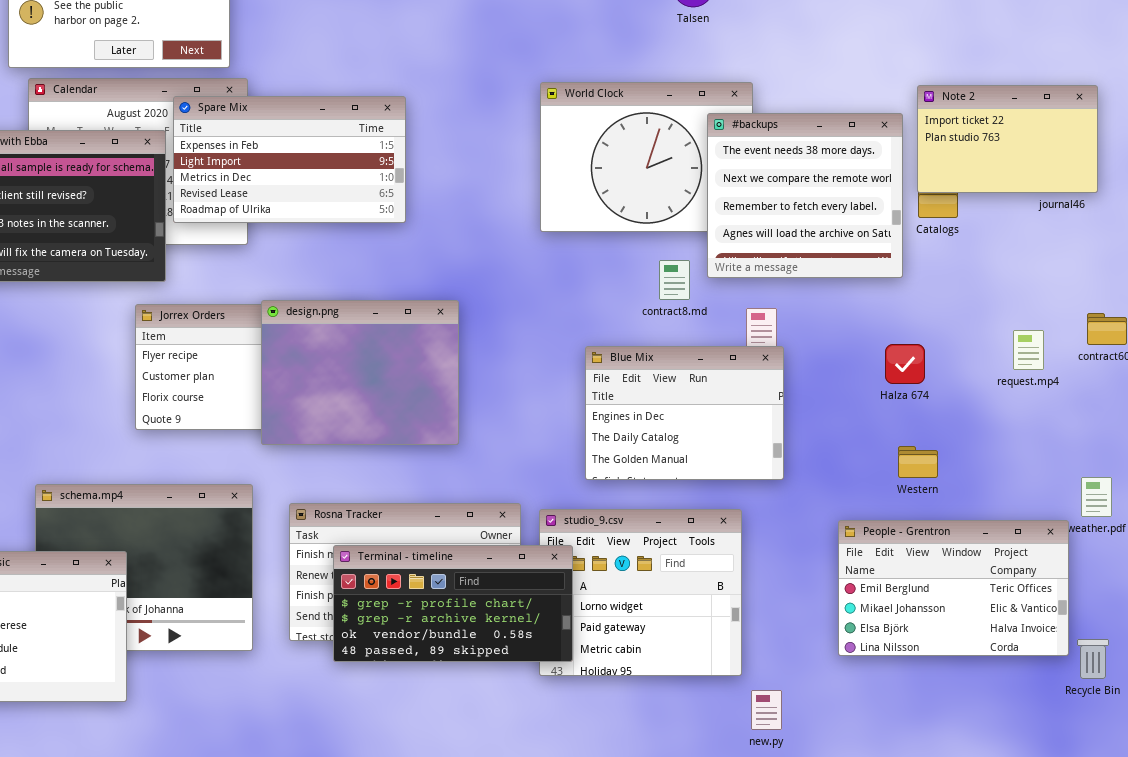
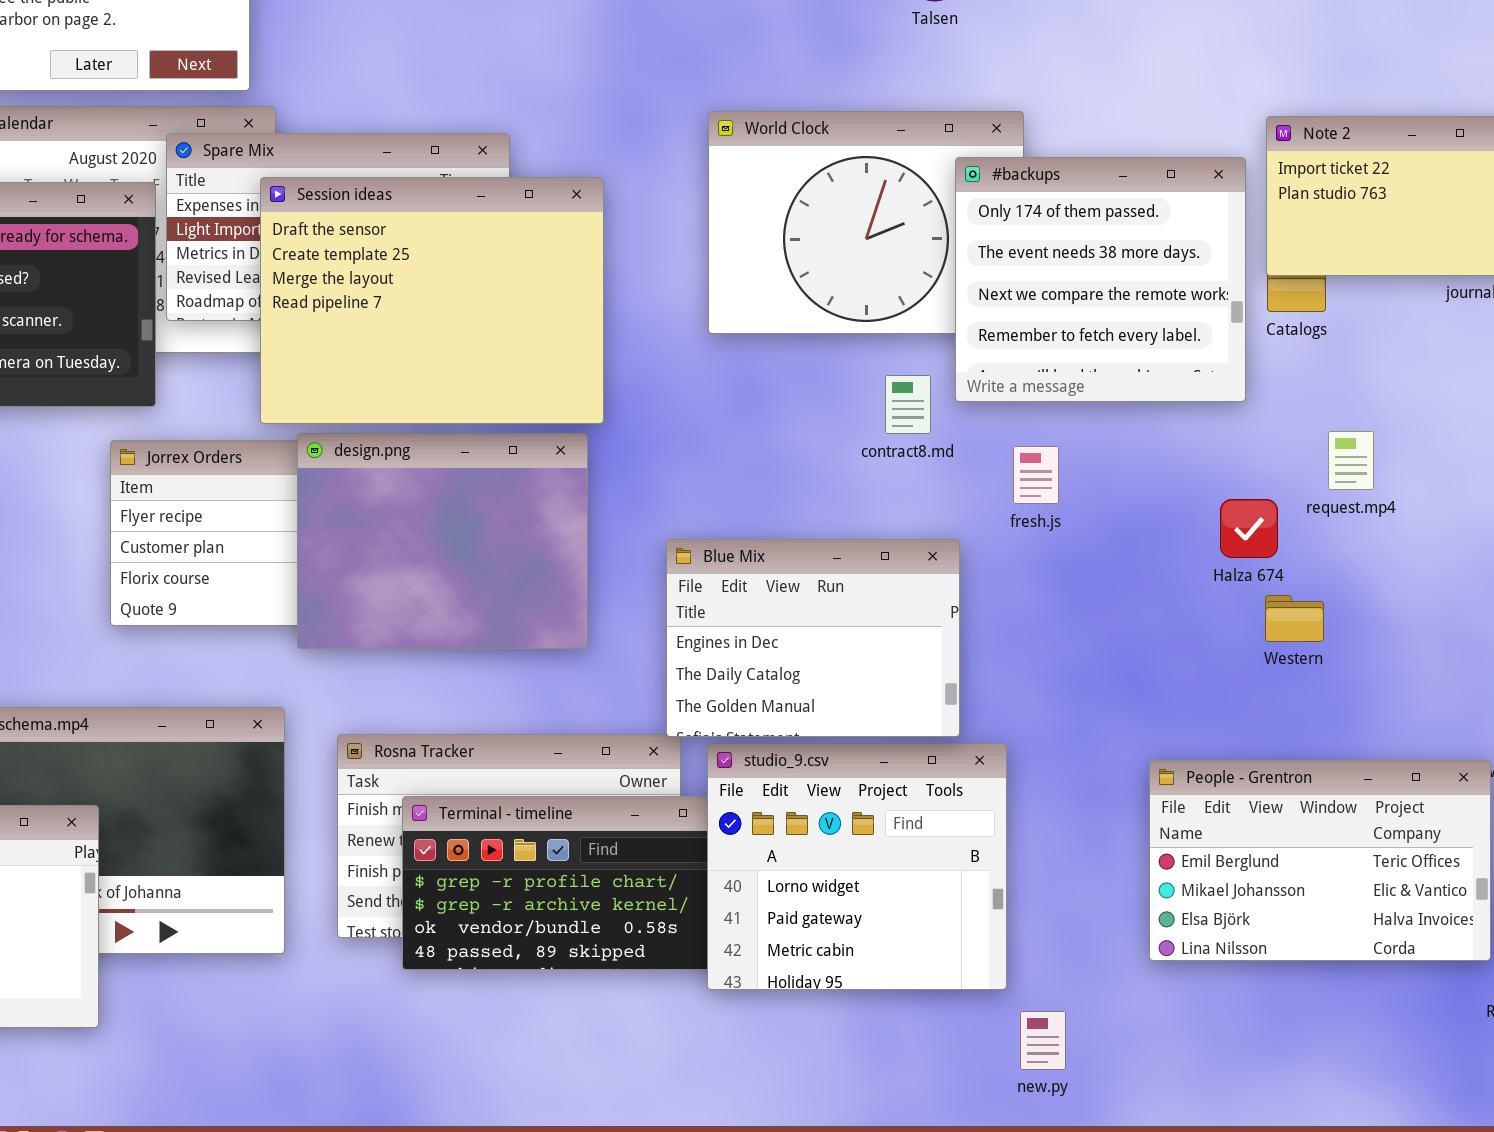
#backups: [707,113,903,278] -> [955,157,1246,402], scrolled up 1 row
Session ideas: none -> [260,177,604,424], opened
request.mp4: [1013,330,1044,370] -> [1328,431,1374,490], moved
Blue Mix: [585,346,784,480] -> [666,539,960,737], moved
Western: [898,446,938,478] -> [1265,595,1324,642], moved
studio_9.csv: [539,509,742,676] -> [707,743,1007,990], raised

